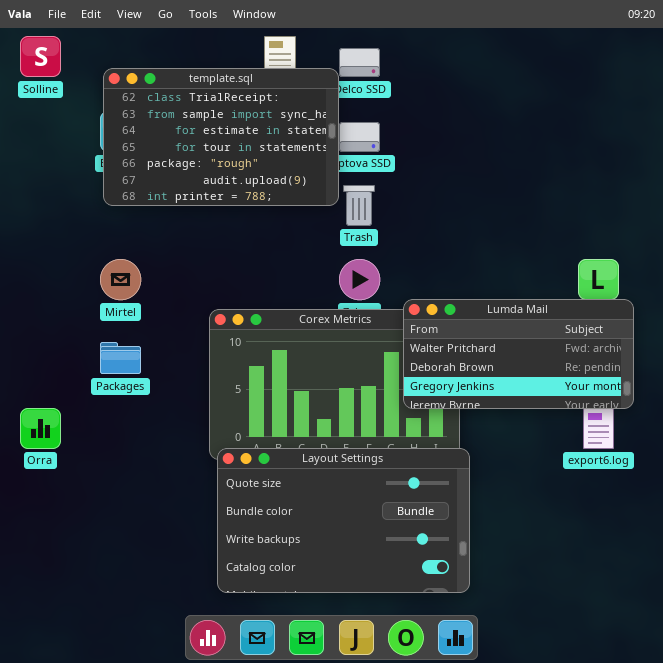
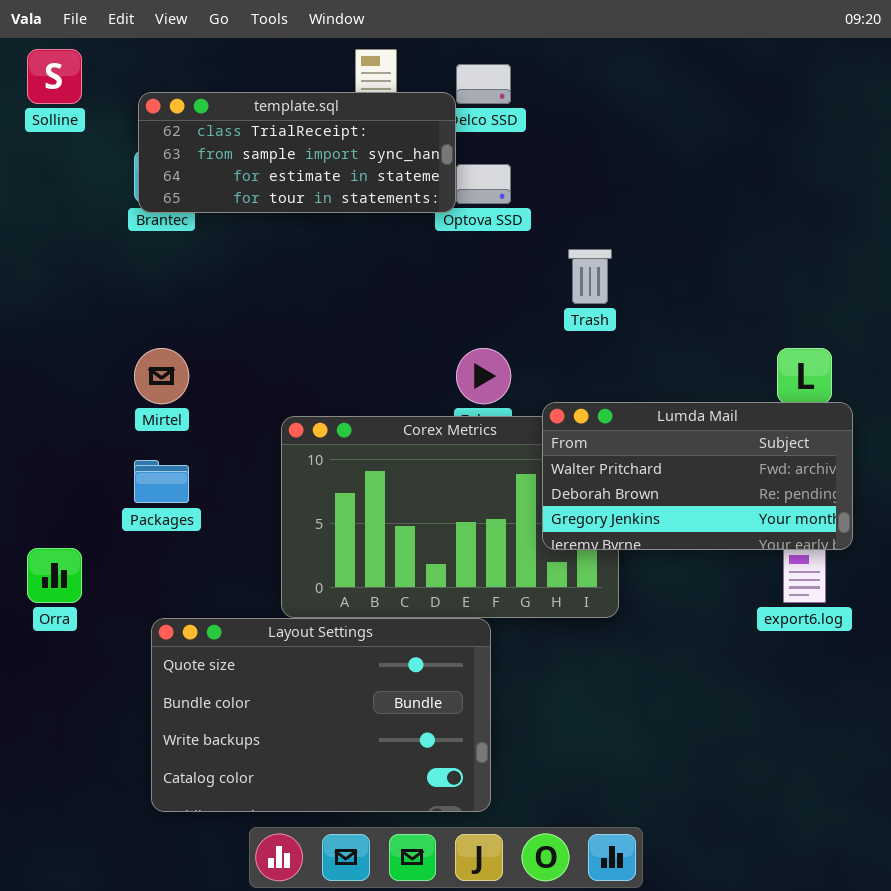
template.sql: [103,68,339,206] -> [138,92,456,213], resized
Trash: [343,185,375,226] -> [568,249,612,304], moved
Layout Settings: [217,448,470,593] -> [151,618,491,812], moved

